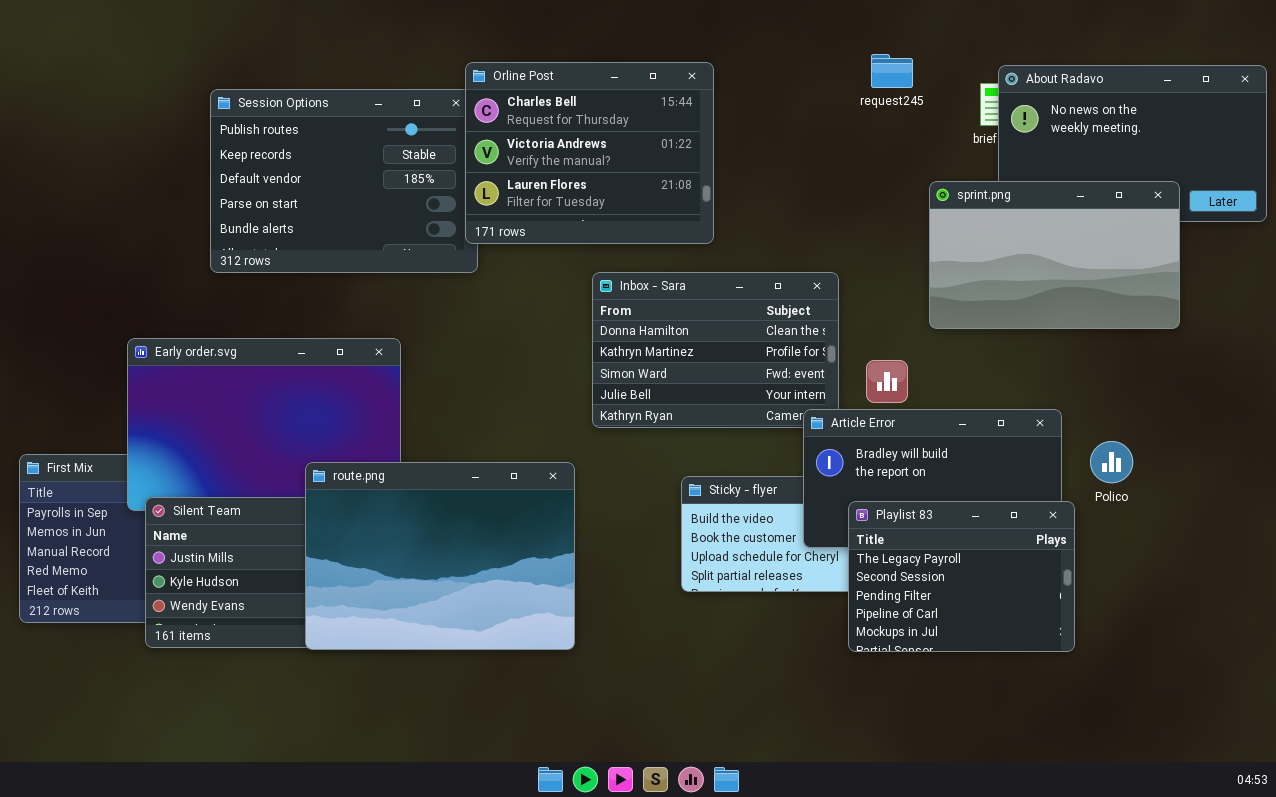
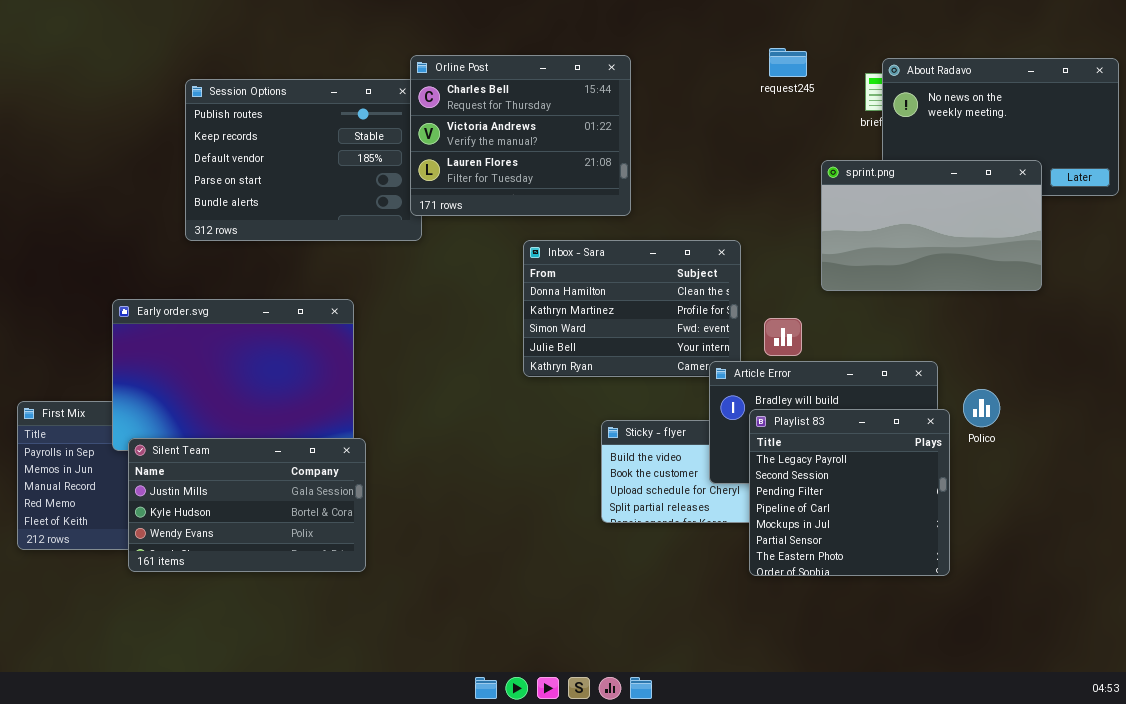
route.png: [305,462,575,650] -> none, closed
Playlist 83: [848,501,1075,652] -> [749,409,950,576], resized

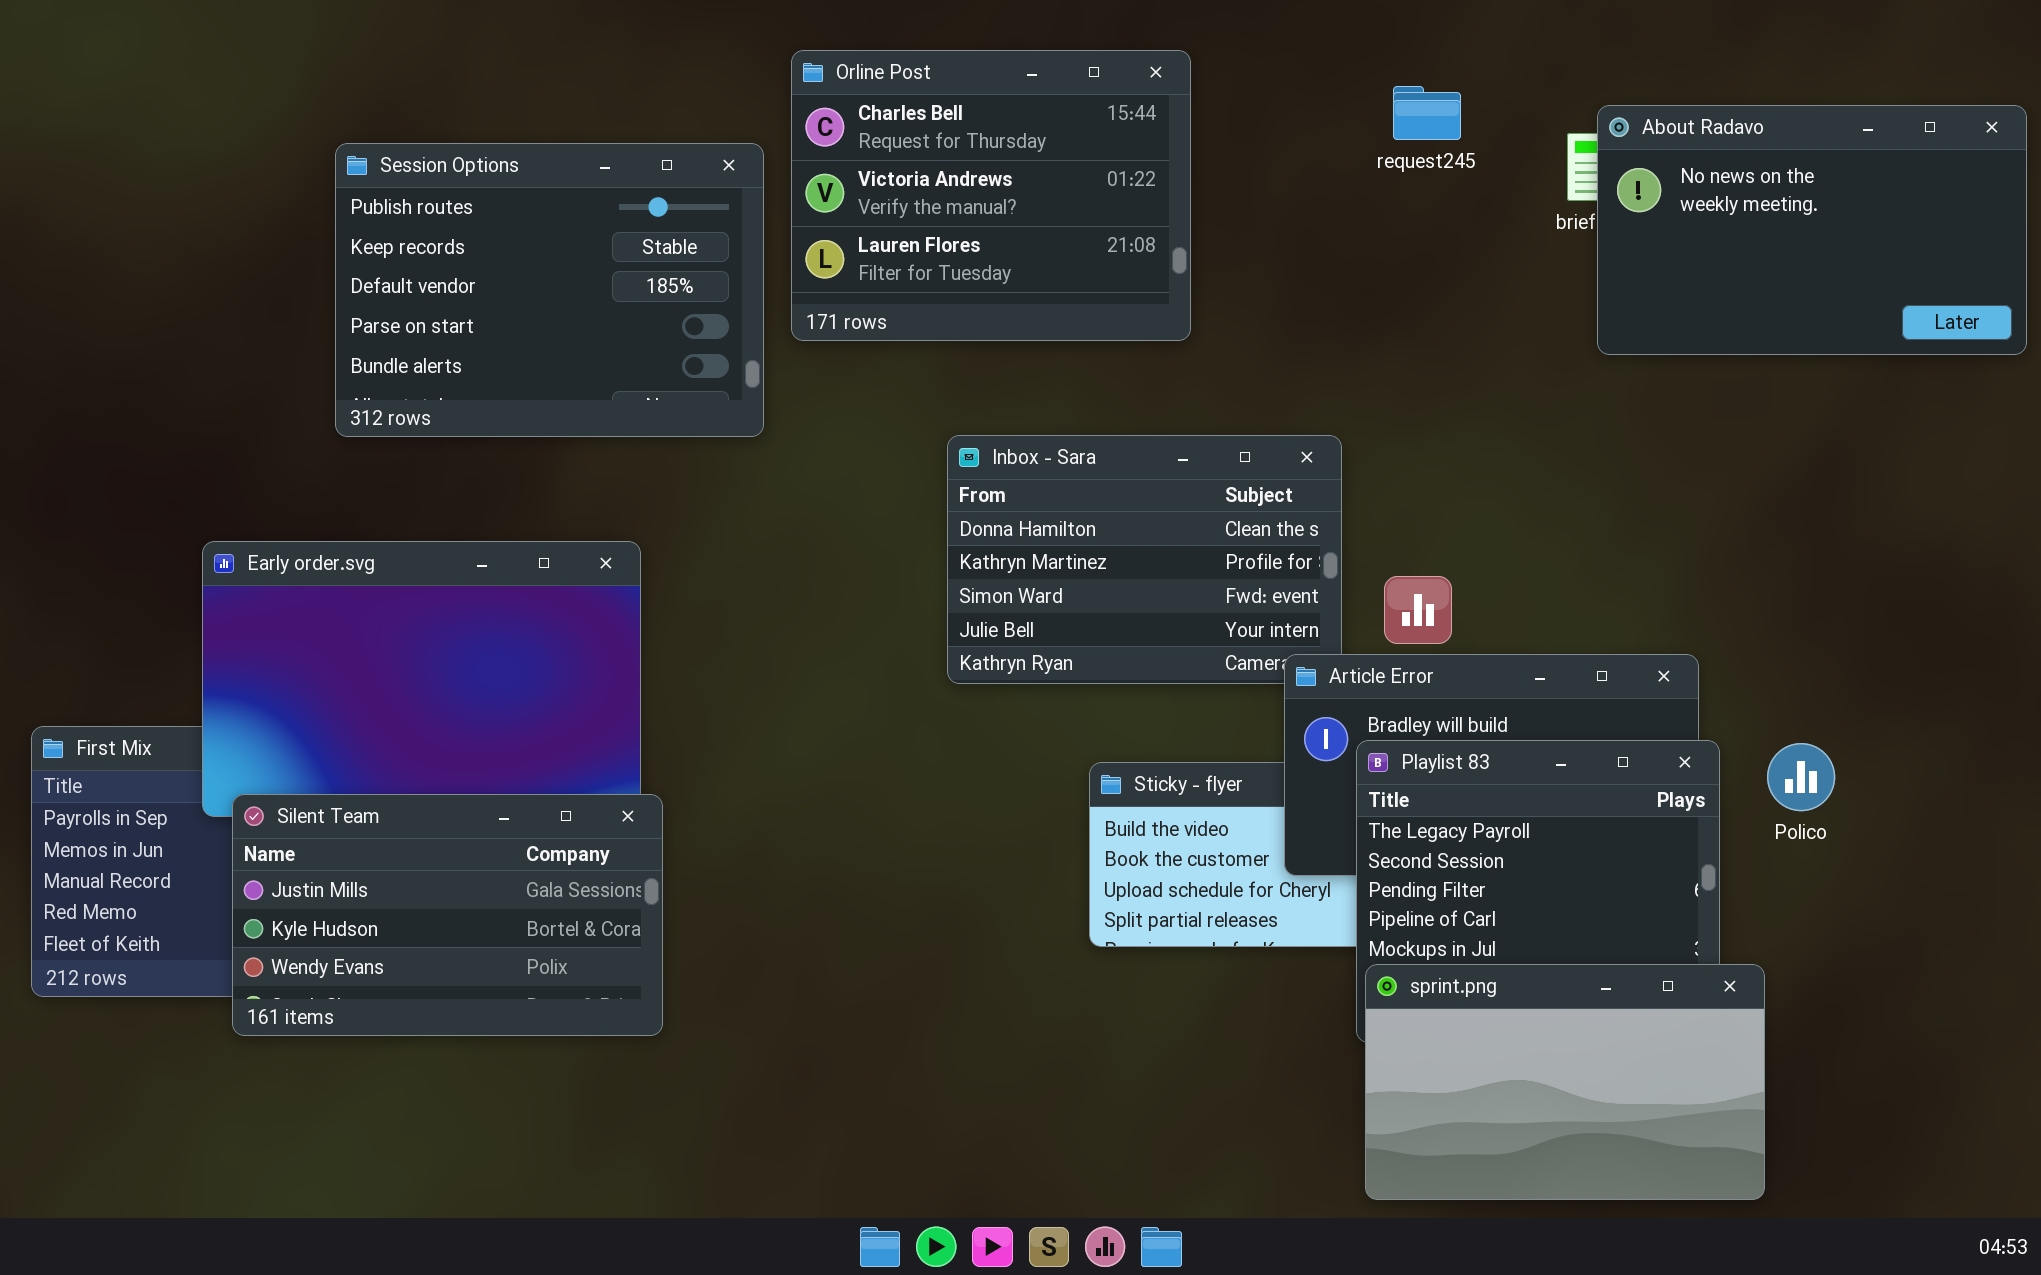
Orline Post: [410,55,631,216] -> [791,50,1191,341], moved
sprint.png: [821,160,1042,291] -> [1365,964,1765,1200], moved
Polico: [963,389,1000,427] -> [1767,743,1835,811], moved

